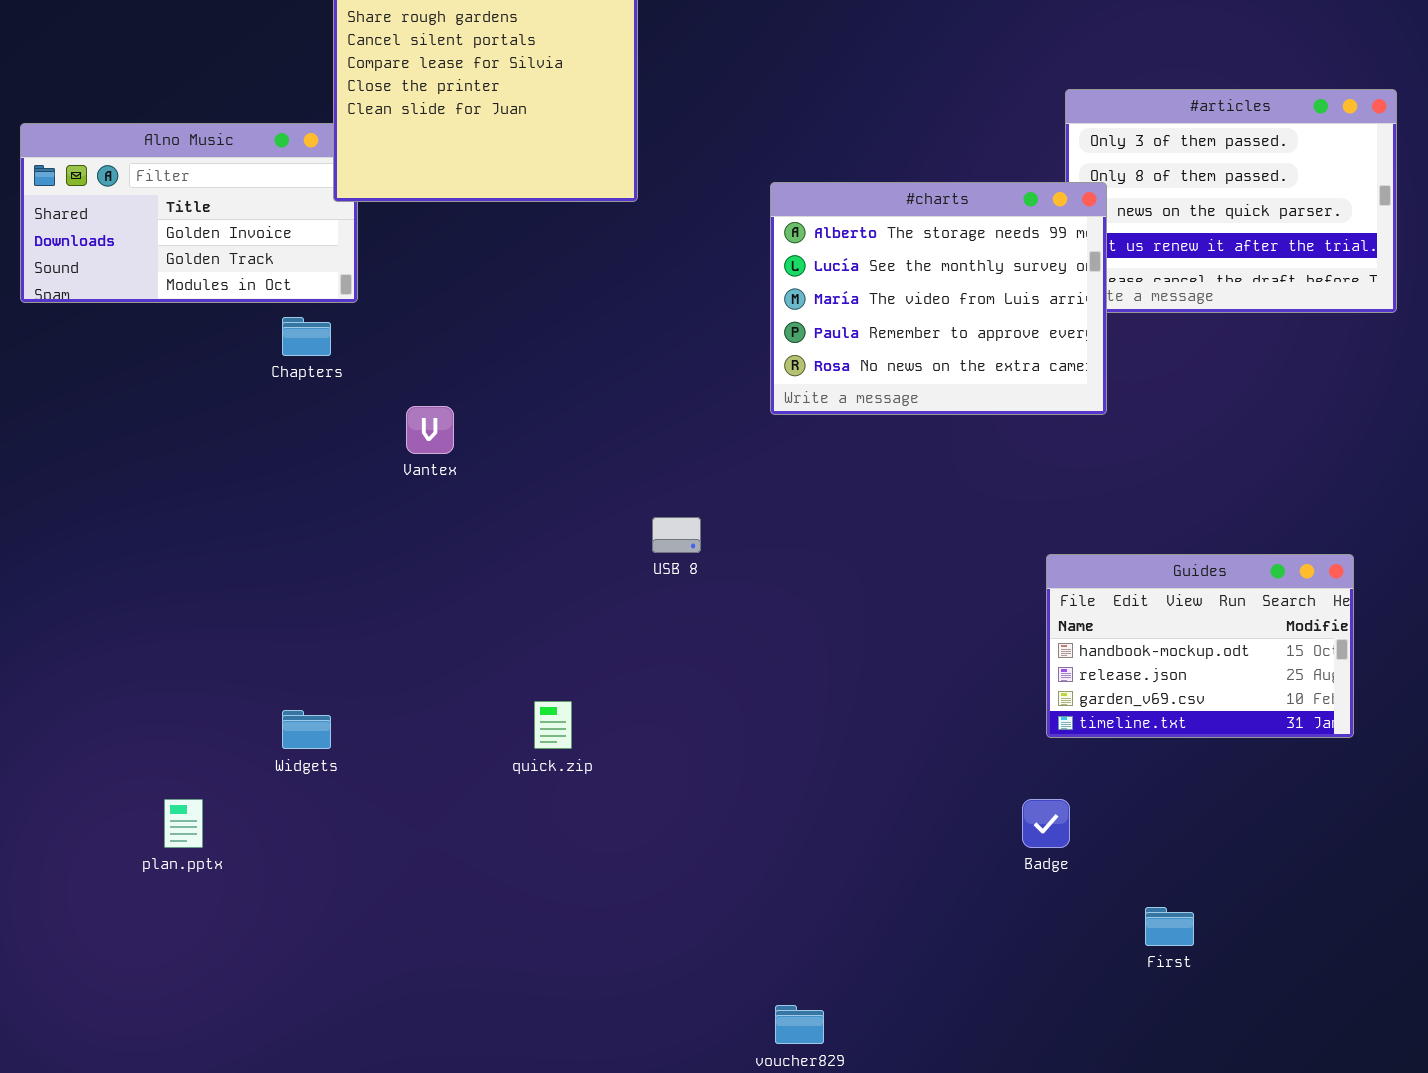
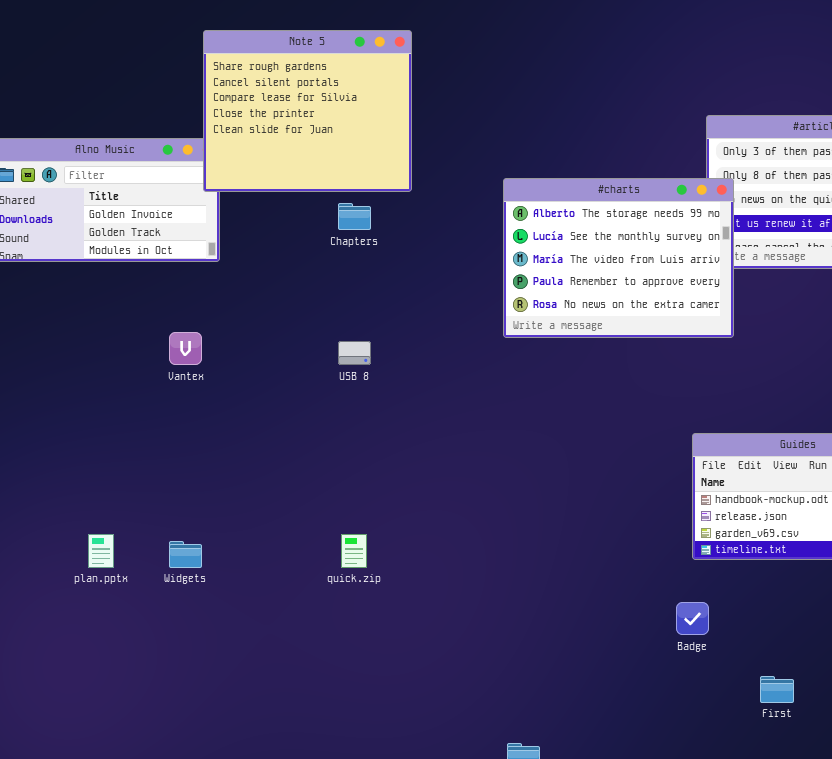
Chapters: [282,317,331,356] -> [338,203,371,230], moved
Vantex: [406,406,454,454] -> [169,332,202,365], moved
USB 8: [652,517,701,553] -> [338,341,371,365], moved
plan.pptx: [164,799,203,848] -> [88,534,114,568], moved

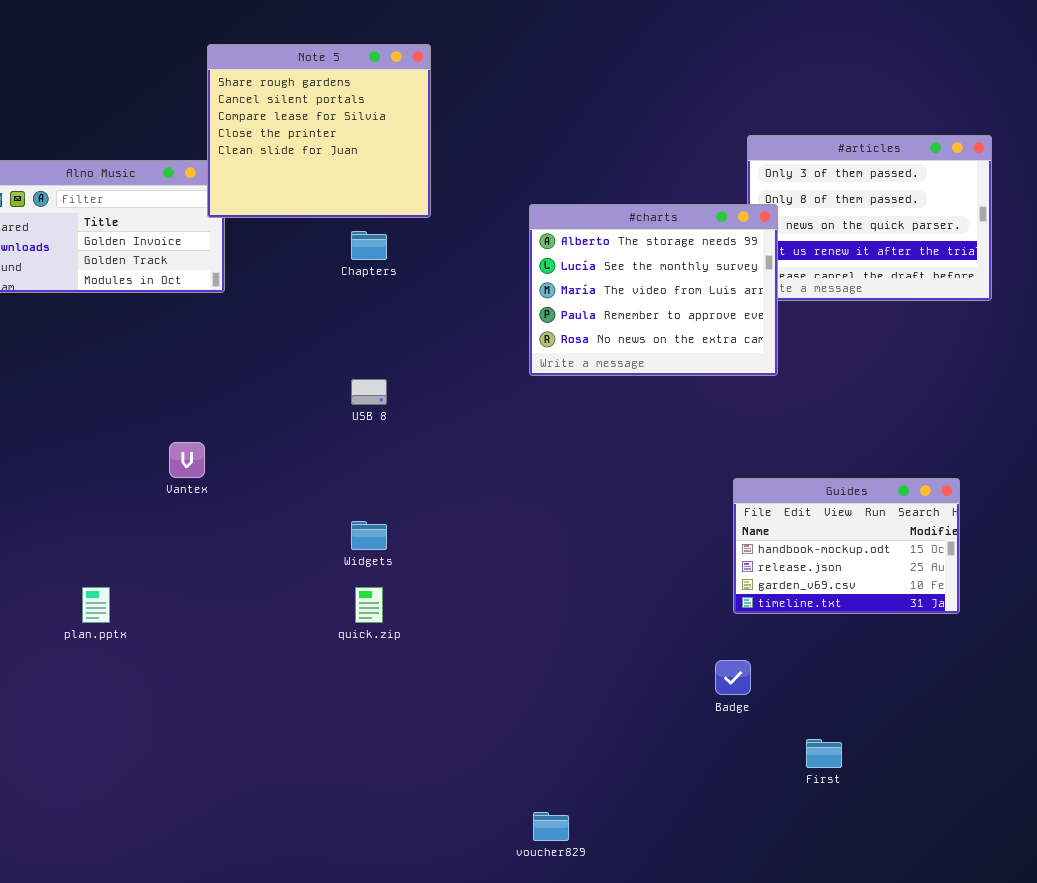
Vantex: [169,332,202,365] -> [169,442,205,478], moved
Widgets: [169,541,202,568] -> [351,521,387,550], moved

